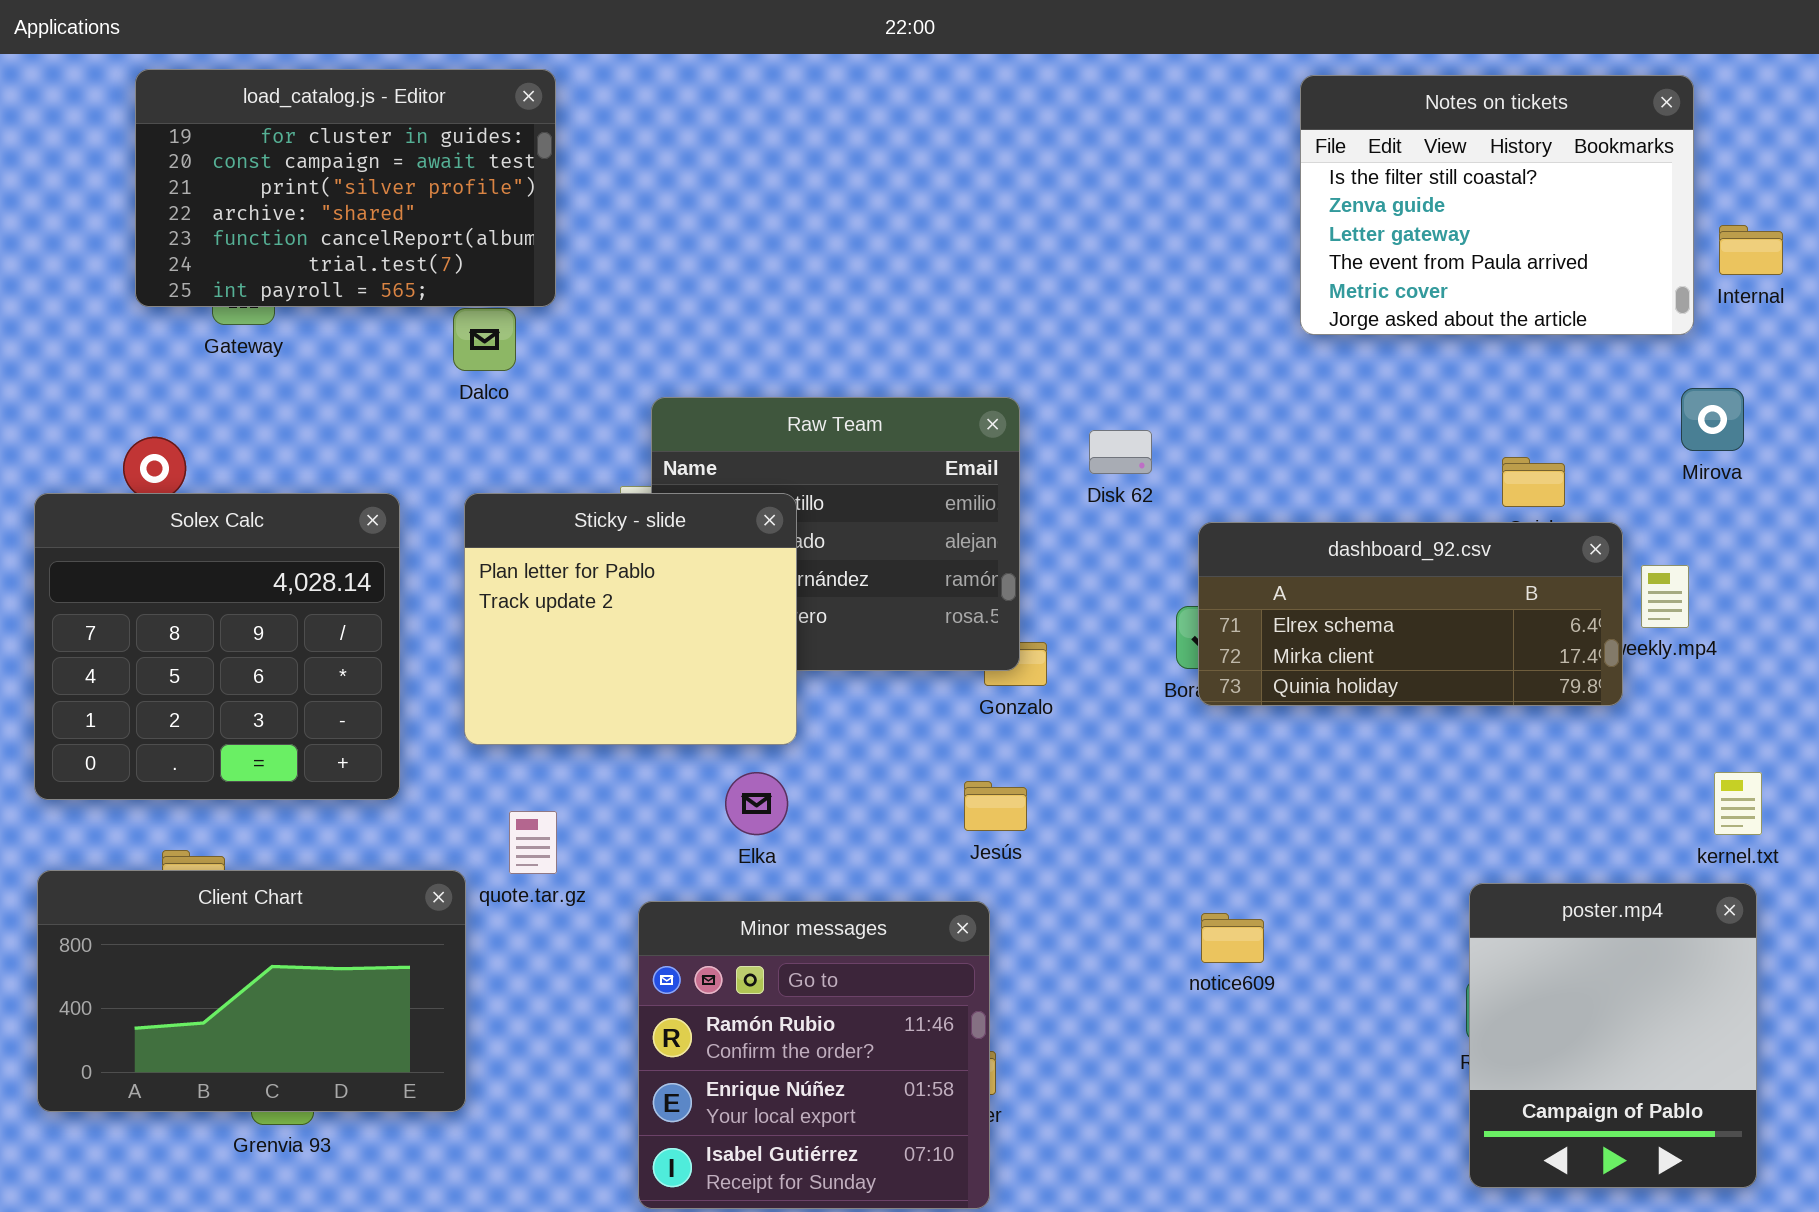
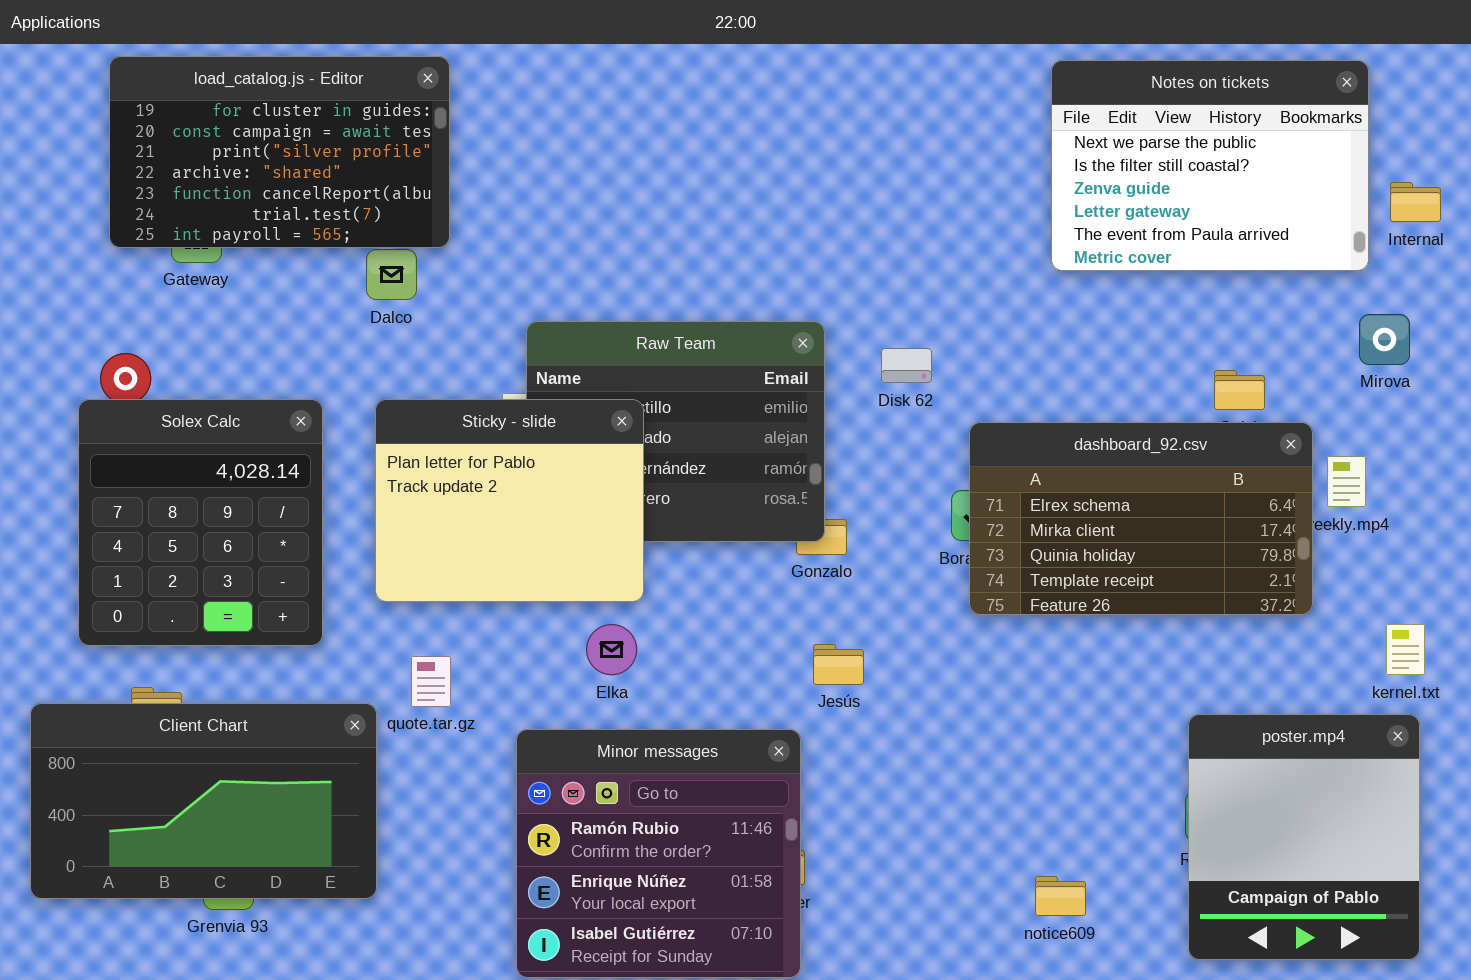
Notes on tickets: [1300,75,1694,335] -> [1051,60,1369,271], scrolled up 1 row
Solex Calc: [34,493,400,800] -> [78,399,323,646], resized
dashboard_92.csv: [1198,522,1623,706] -> [969,422,1313,615], resized
Jesús: [964,781,1027,831] -> [813,644,864,685], moved
notice609: [1201,913,1264,963] -> [1035,876,1086,916], moved

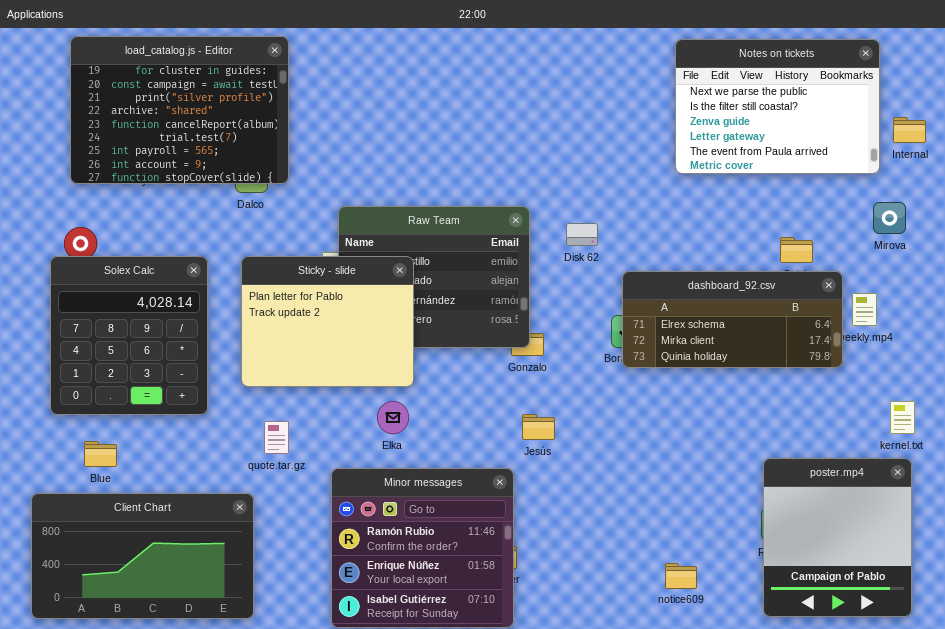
load_catalog.js - Editor: [109,56,450,248] -> [70,36,289,184], resized
dashboard_92.csv: [969,422,1313,615] -> [622,271,843,368], resized
Client Chart: [30,703,377,899] -> [31,493,254,619], moved

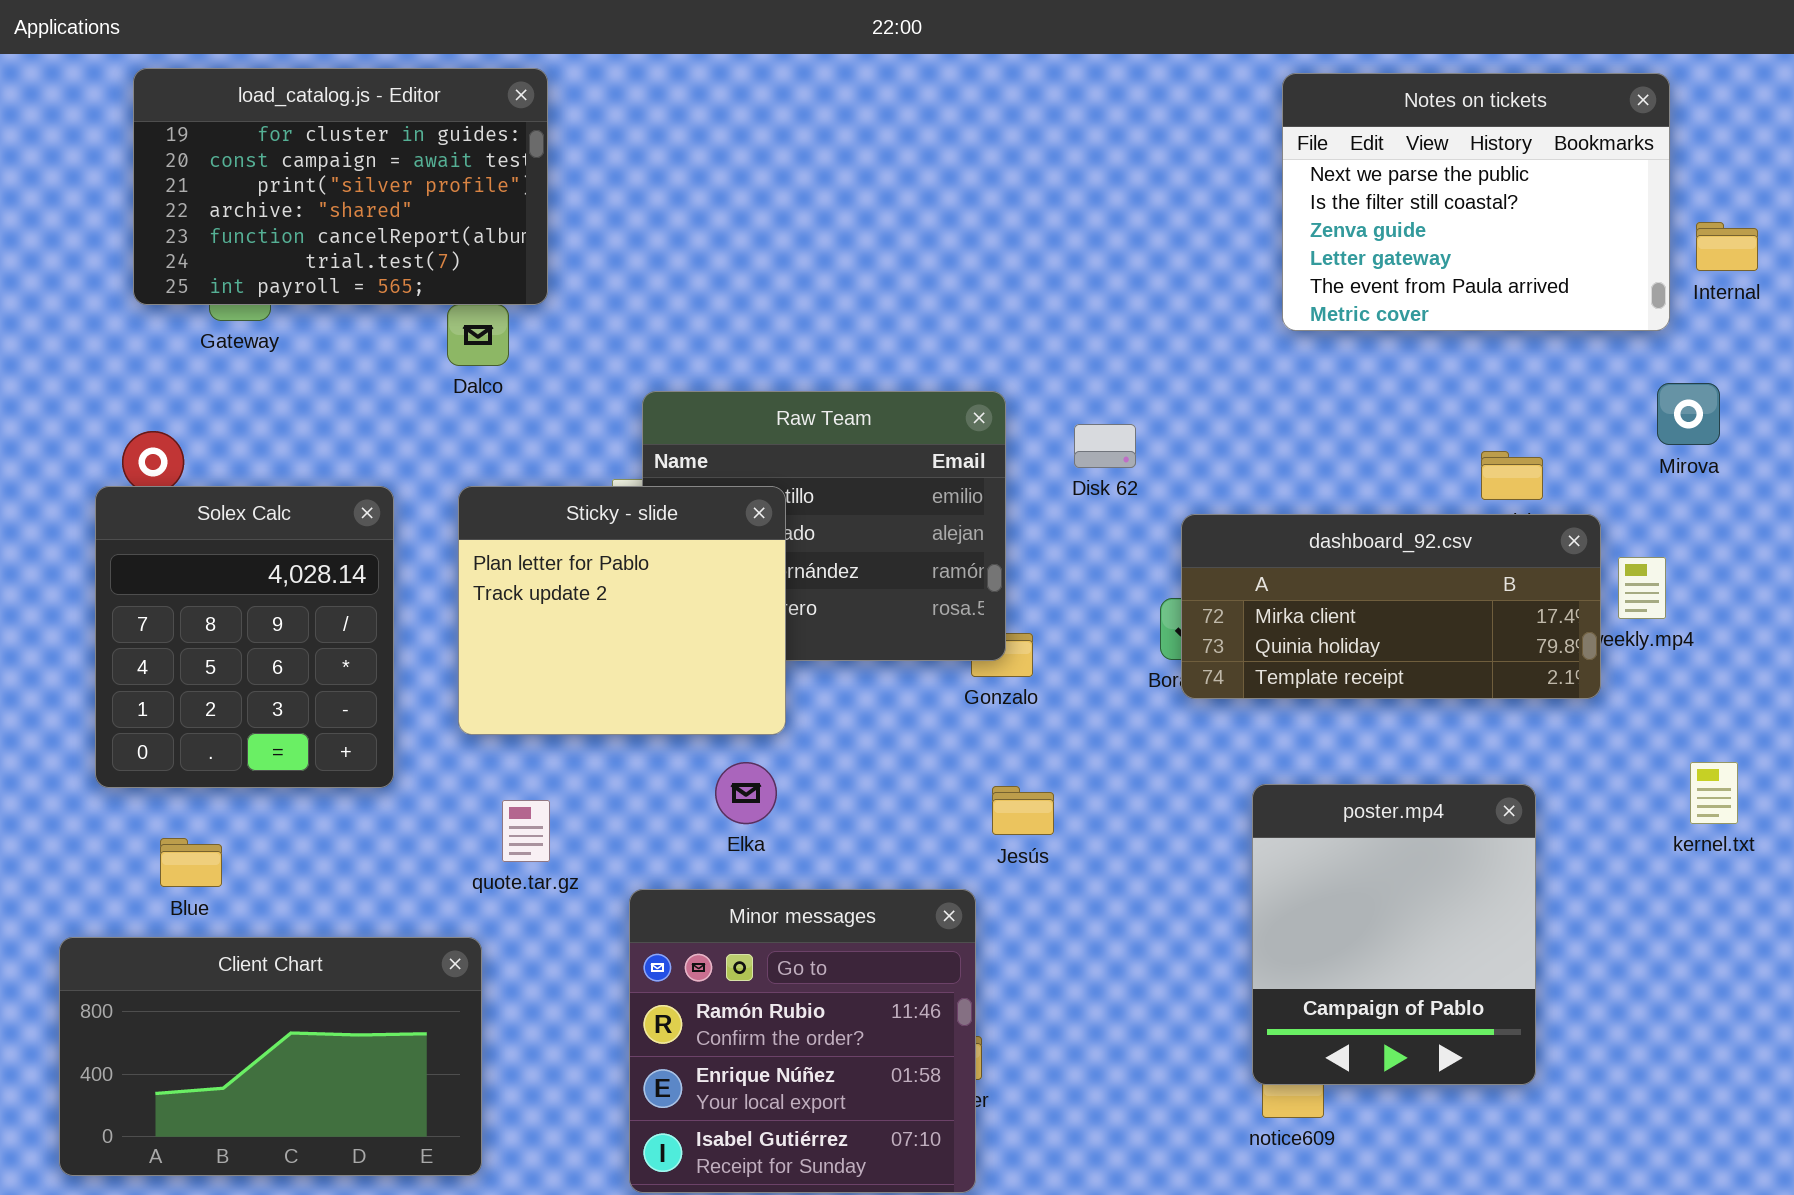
load_catalog.js - Editor: [70,36,289,184] -> [133,68,548,305], resized
dashboard_92.csv: [622,271,843,368] -> [1181,514,1601,699], scrolled down 1 row
poster.mp4: [763,458,912,617] -> [1252,784,1536,1085], moved

